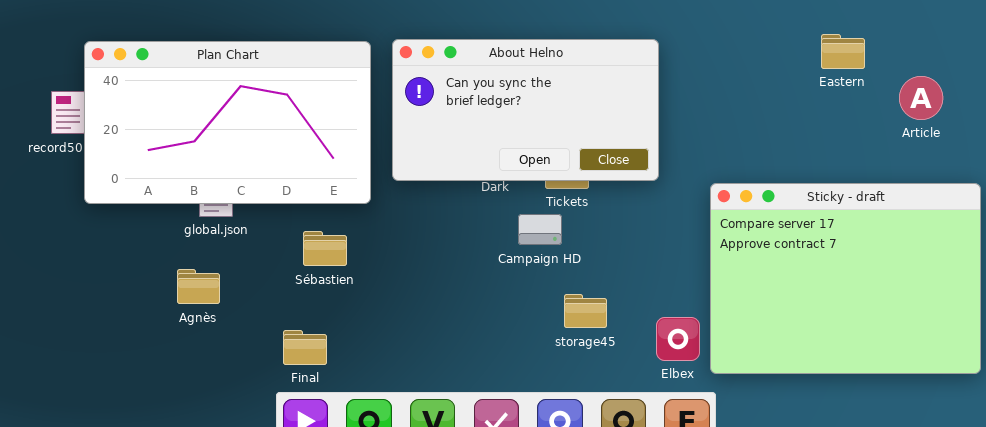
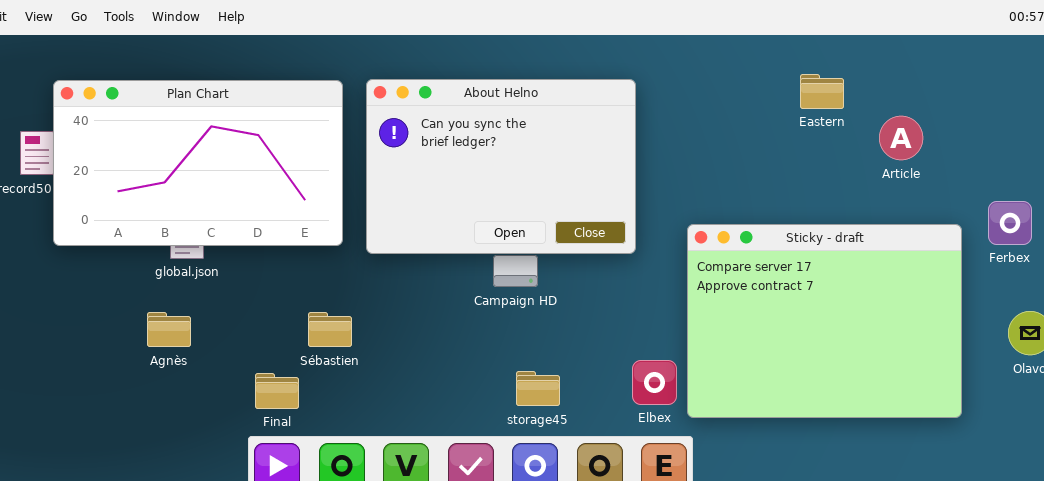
About Helno: [392,39,659,181] -> [366,79,636,254], resized
Sébastien: [303,231,347,266] -> [308,312,352,347], moved
storage45: [564,294,607,328] -> [516,371,560,406], moved

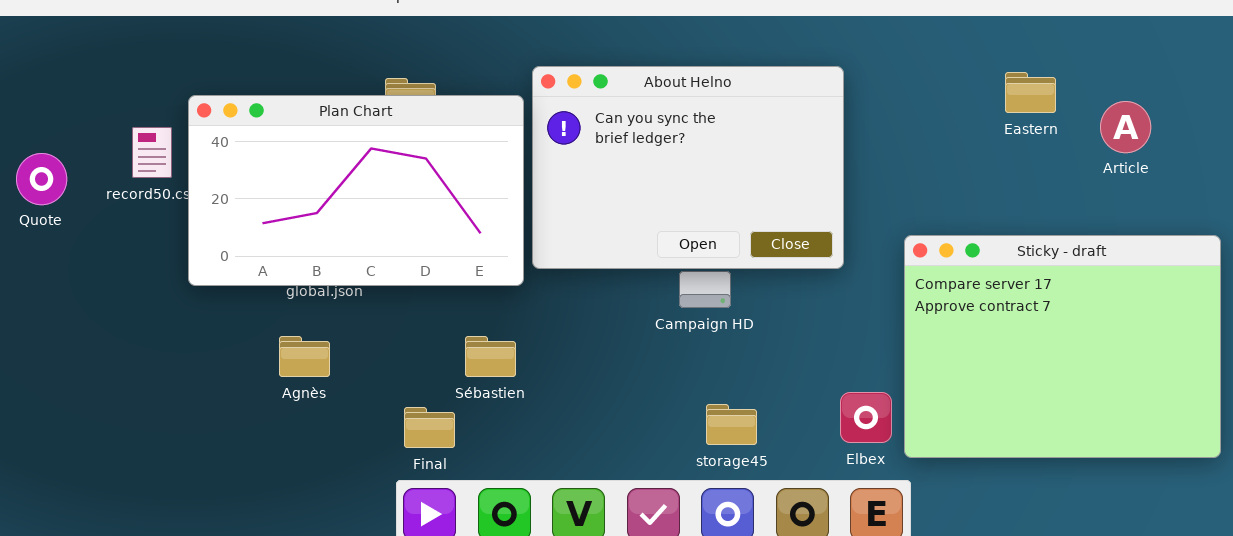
Eastern: [800,74,844,109] -> [1005,72,1056,113], moved
Plan Chart: [53,80,343,246] -> [188,95,524,286], moved
Article: [879,116,923,160] -> [1100,101,1151,153], moved

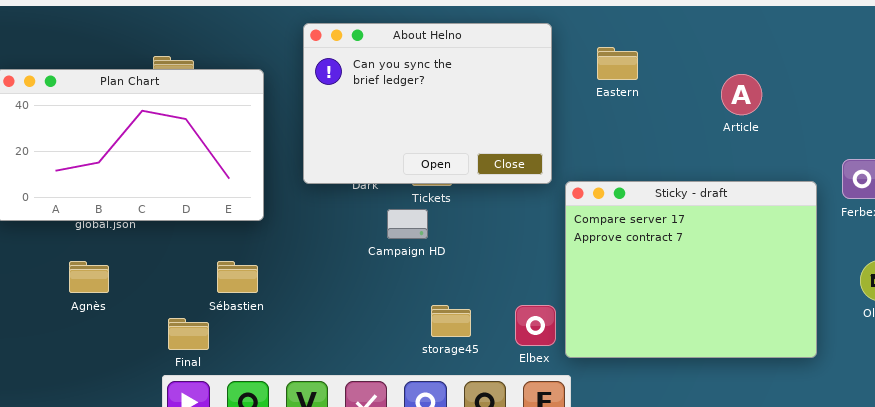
About Helno: [532,66,844,269] -> [303,23,552,184], moved
Eastern: [1005,72,1056,113] -> [597,47,638,80], moved
storage45: [706,404,757,445] -> [431,305,471,337], moved

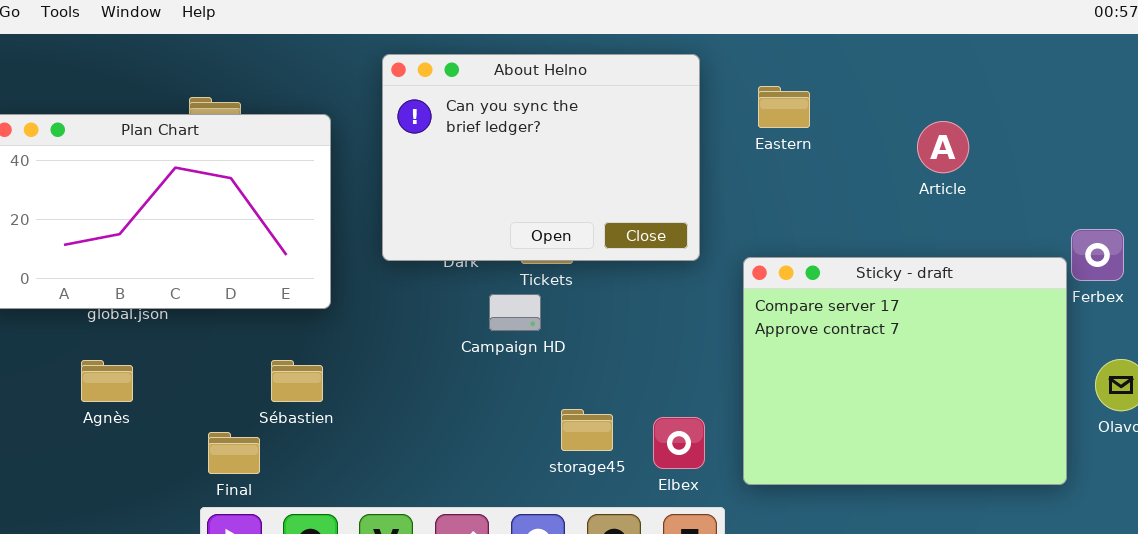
Sticky - draft: [565,181,817,358] -> [743,257,1067,485], moved
storage45: [431,305,471,337] -> [561,409,613,451], moved

